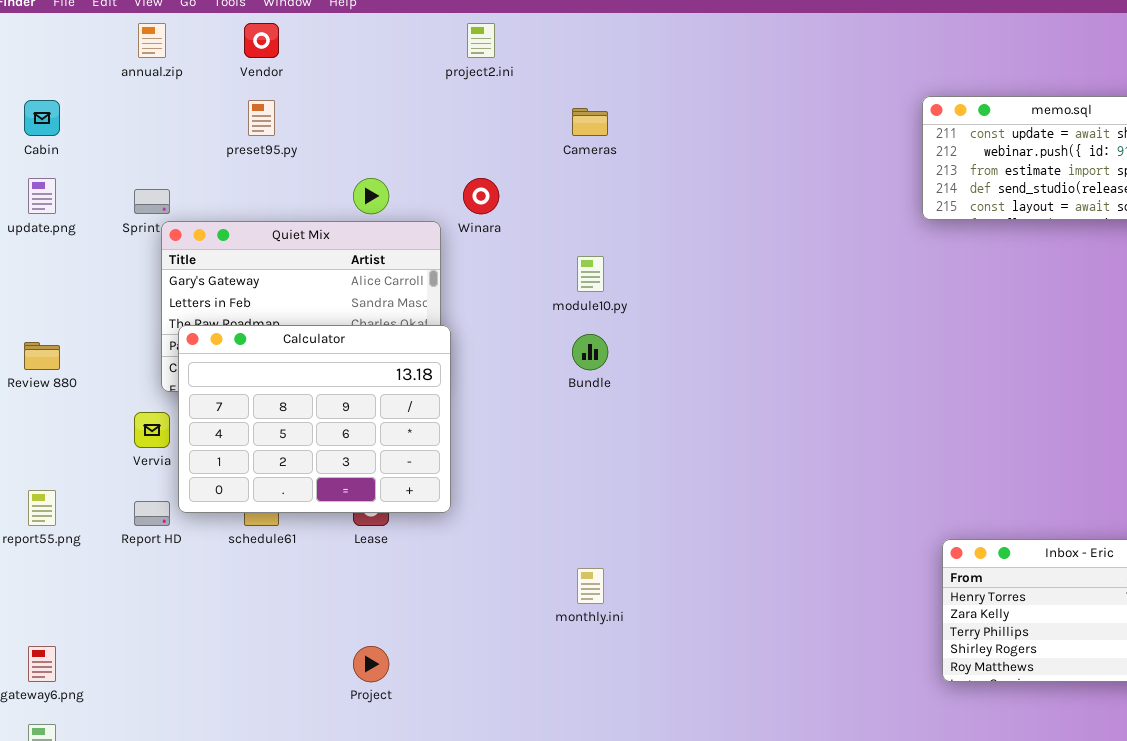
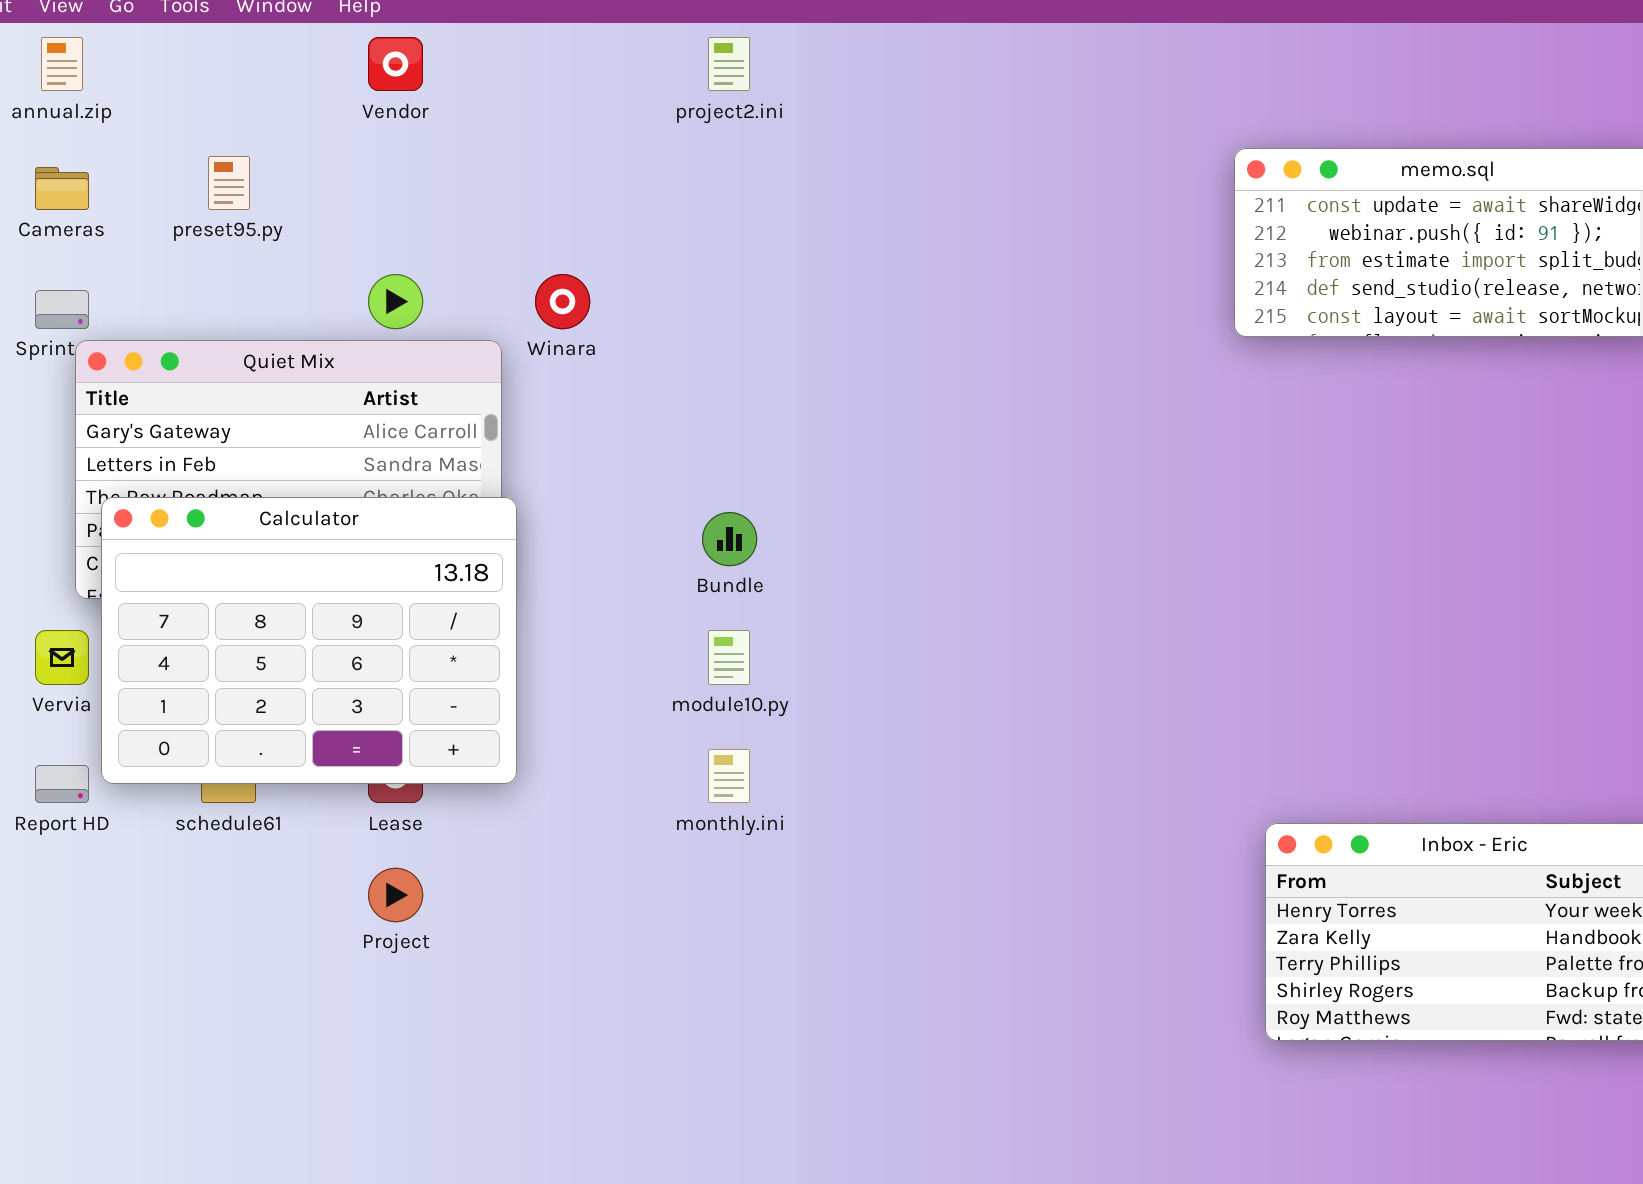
Vendor: [244,23,279,58] -> [368,37,423,91], moved
project2.ini: [467,23,495,58] -> [708,37,750,91], moved
Cameras: [572,108,608,136] -> [35,167,89,210], moved
module10.py: [577,256,604,292] -> [708,630,750,685], moved
monthly.ini: [577,568,604,604] -> [708,749,750,803], moved
Project: [353,646,389,682] -> [368,868,423,922], moved

